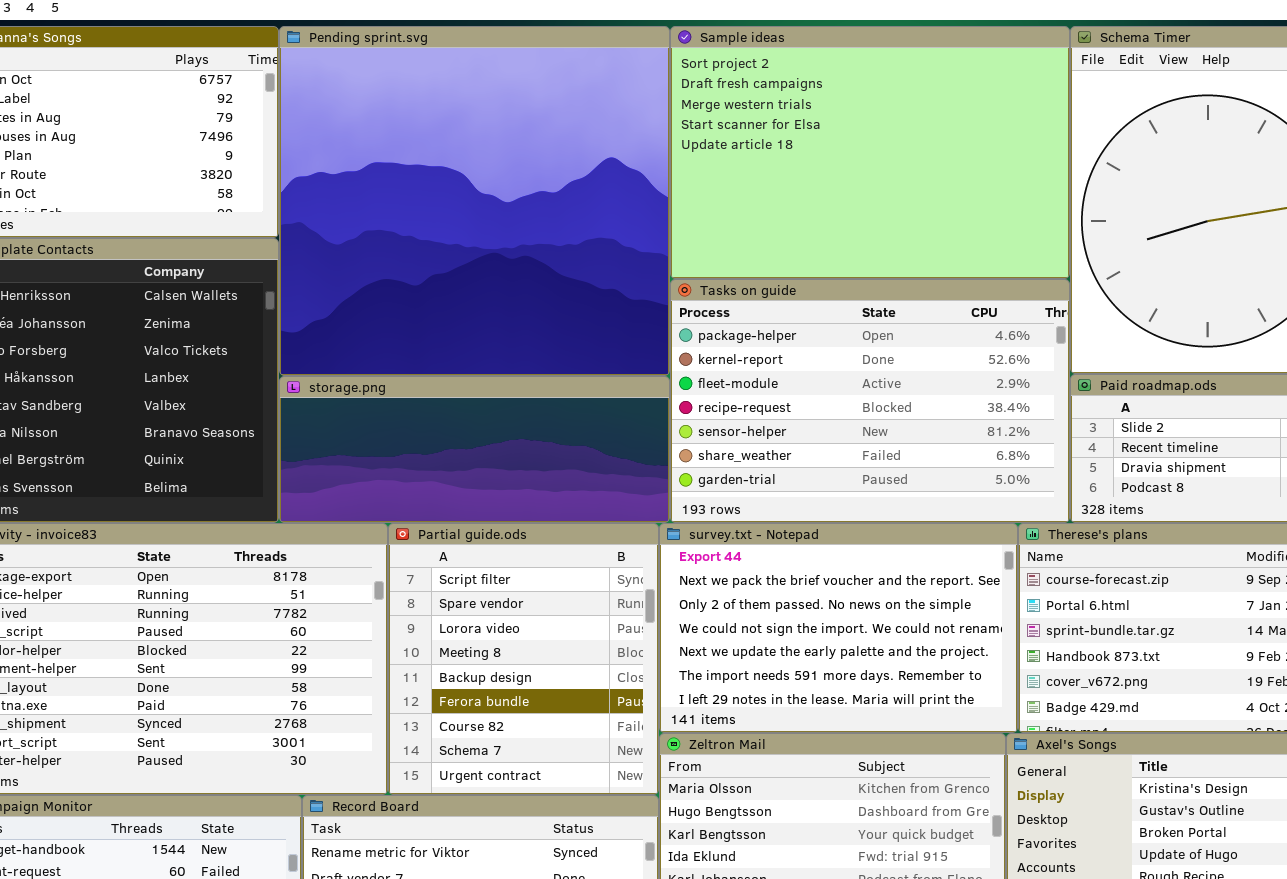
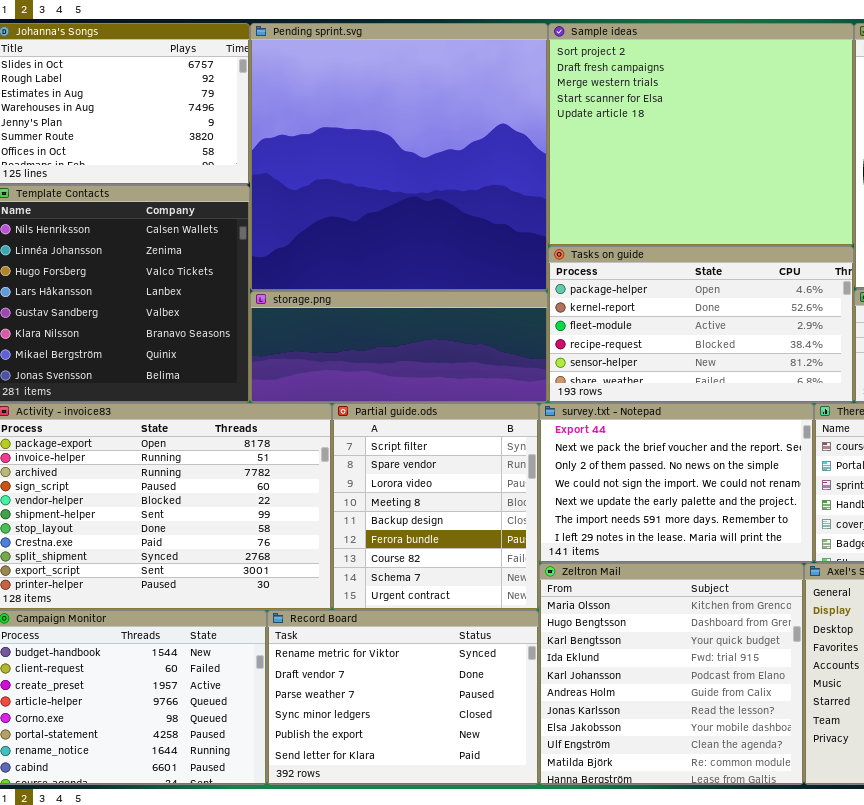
Sample ideas: [670,26,1070,279] -> [548,23,854,246], resized
Tasks on guide: [670,279,1070,523] -> [548,246,854,403], resized

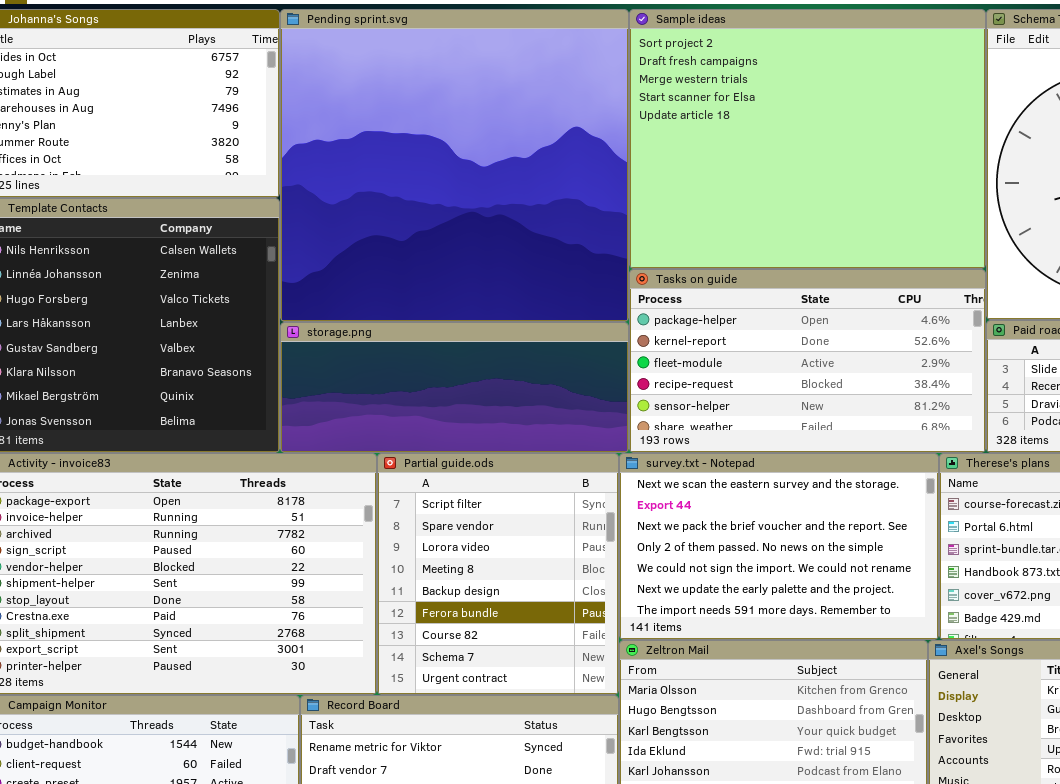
survey.txt - Notepad: [539,403,814,563] -> [619,453,939,640], scrolled up 1 row

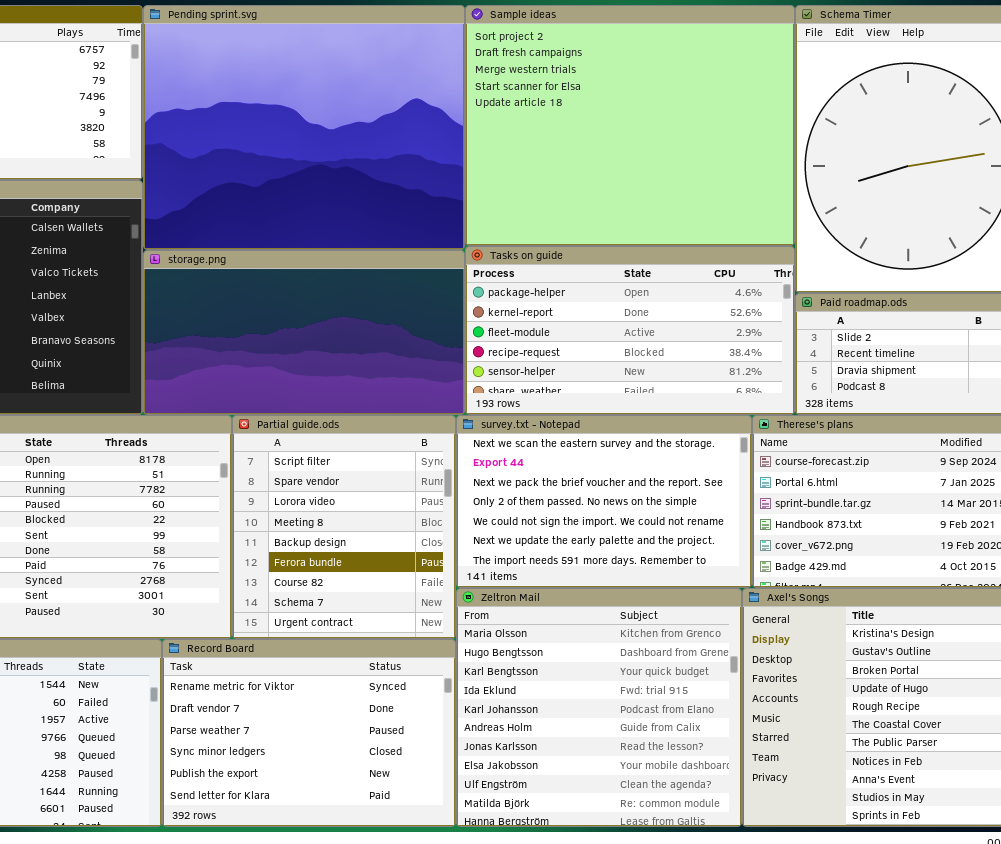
Pending sprint.svg: [280,9,629,322] -> [143,5,465,250], resized
storage.png: [280,322,629,453] -> [143,250,465,415], resized

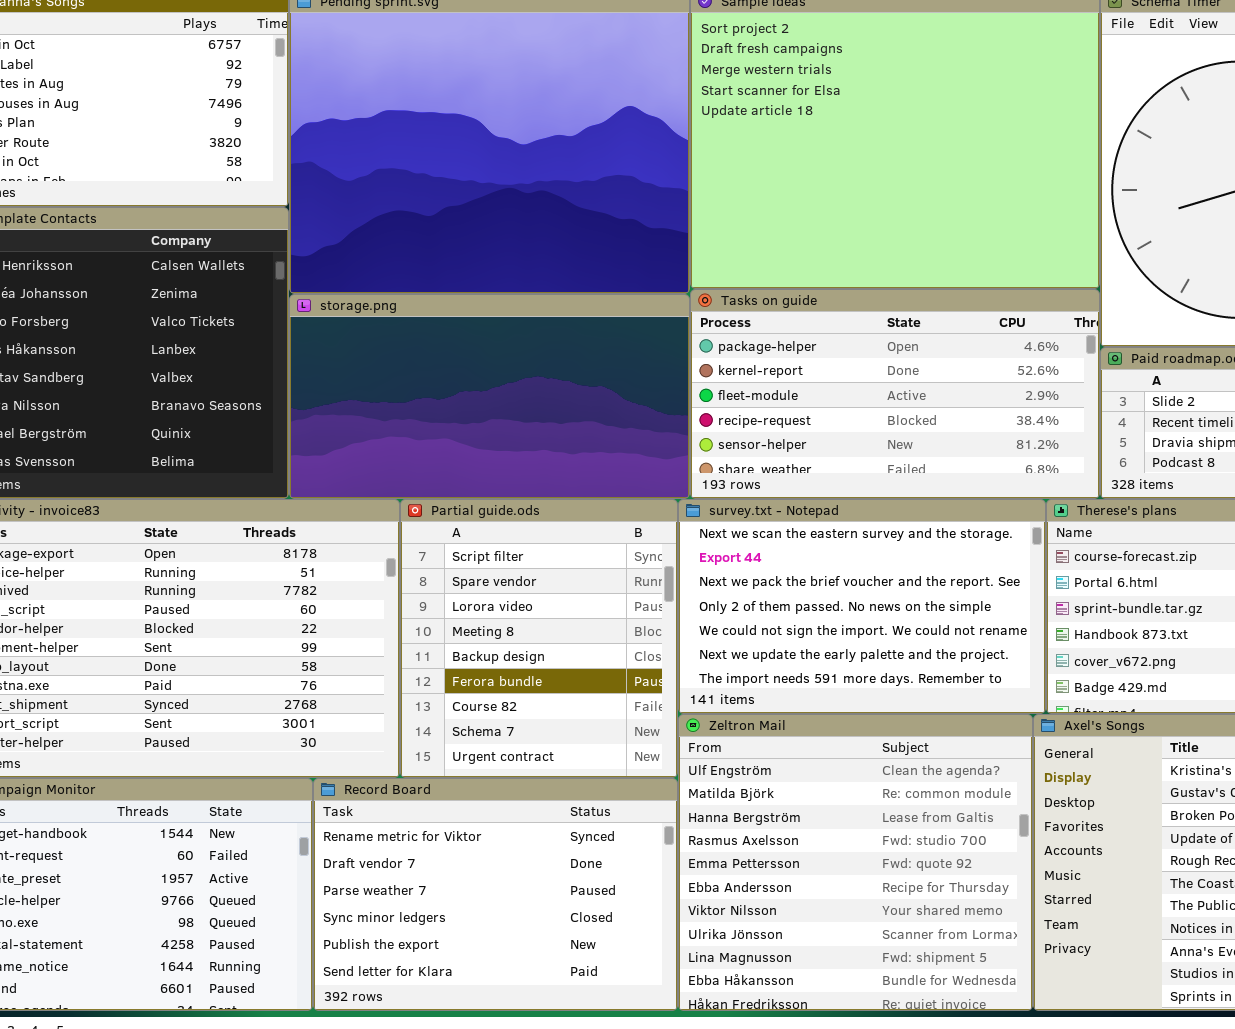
Zeltron Mail: [456,588,742,827] -> [678,714,1033,1011], scrolled down 8 rows

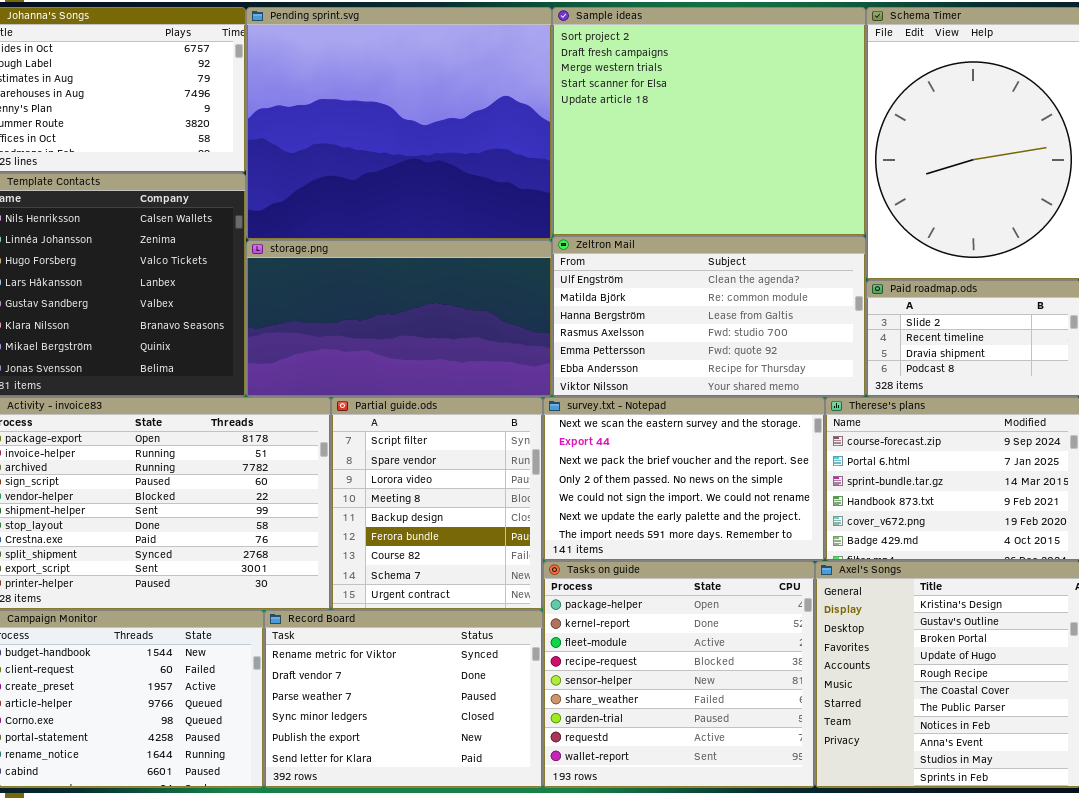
Tasks on guide: [690,289,1100,499] -> [543,561,815,788], moved, resized
Zeltron Mail: [678,714,1033,1011] -> [552,236,866,397], moved, resized

